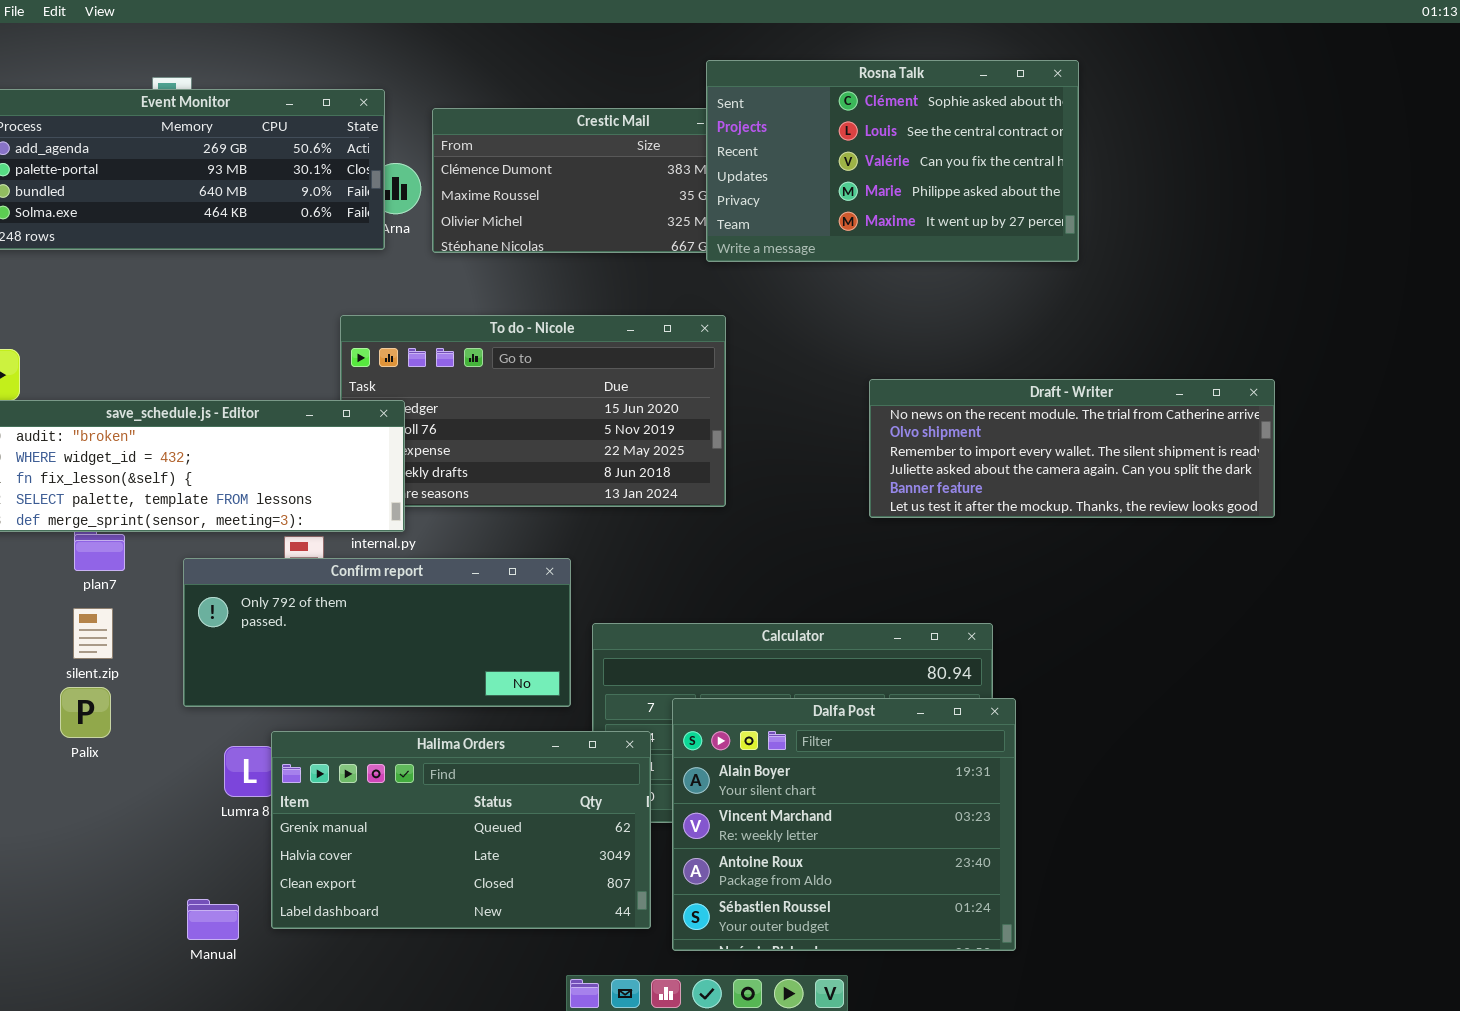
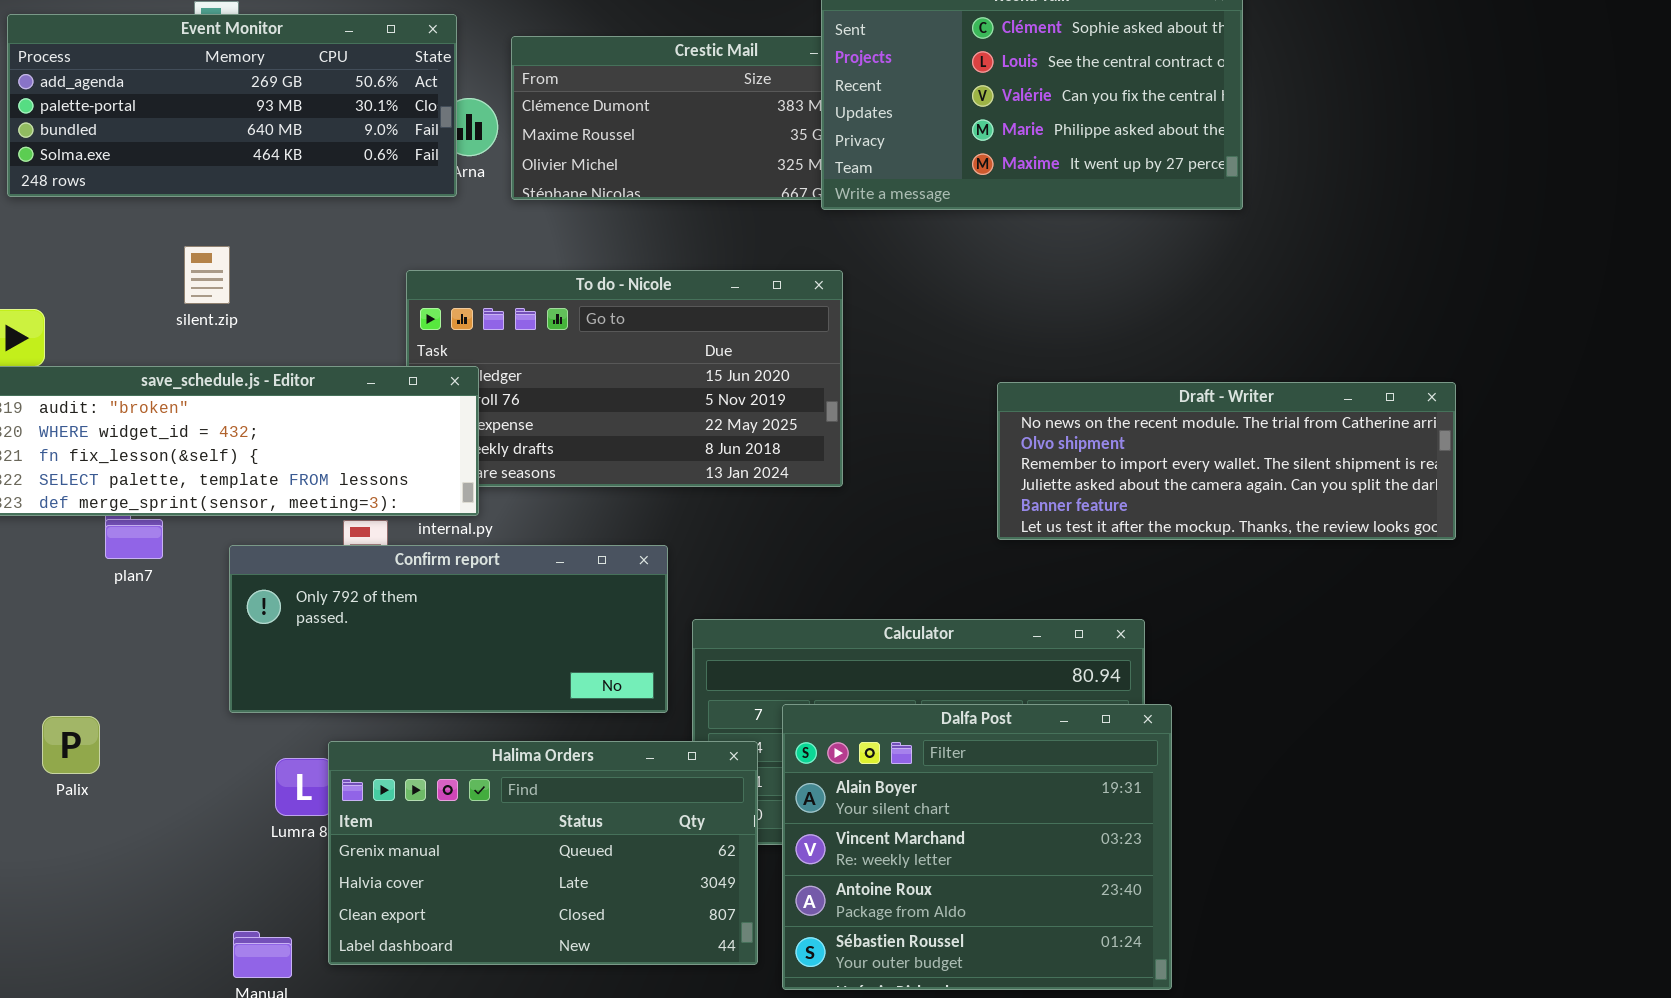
Draft - Writer: [869,379,1275,518] -> [997,382,1456,540], moved
silent.zip: [73,608,113,659] -> [184,246,230,304], moved
Palix: [60,687,111,738] -> [42,716,100,774], moved

